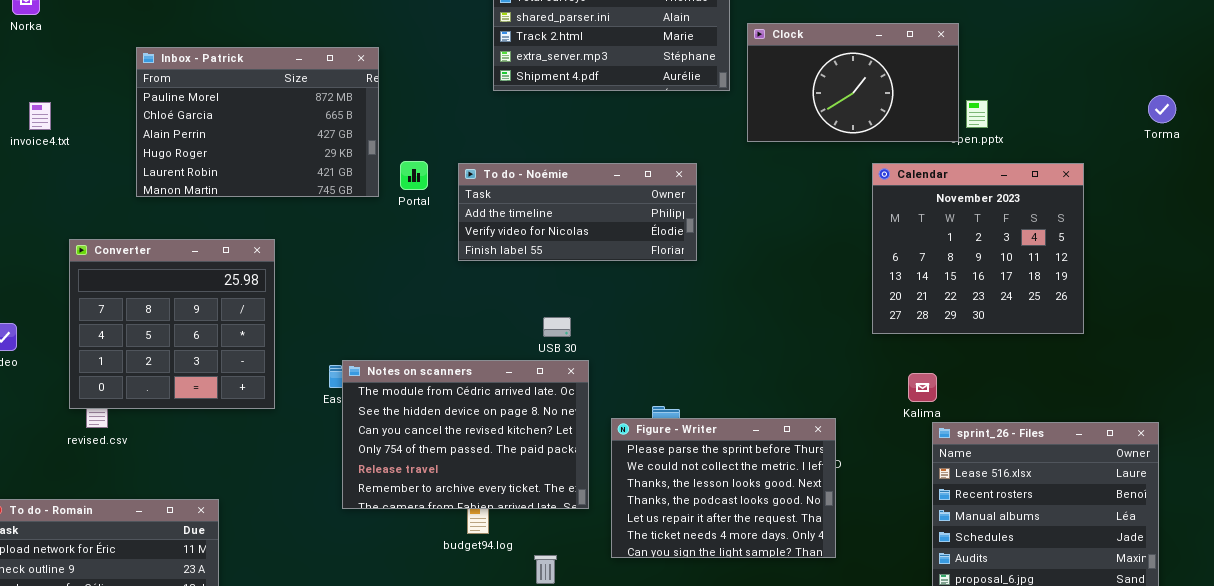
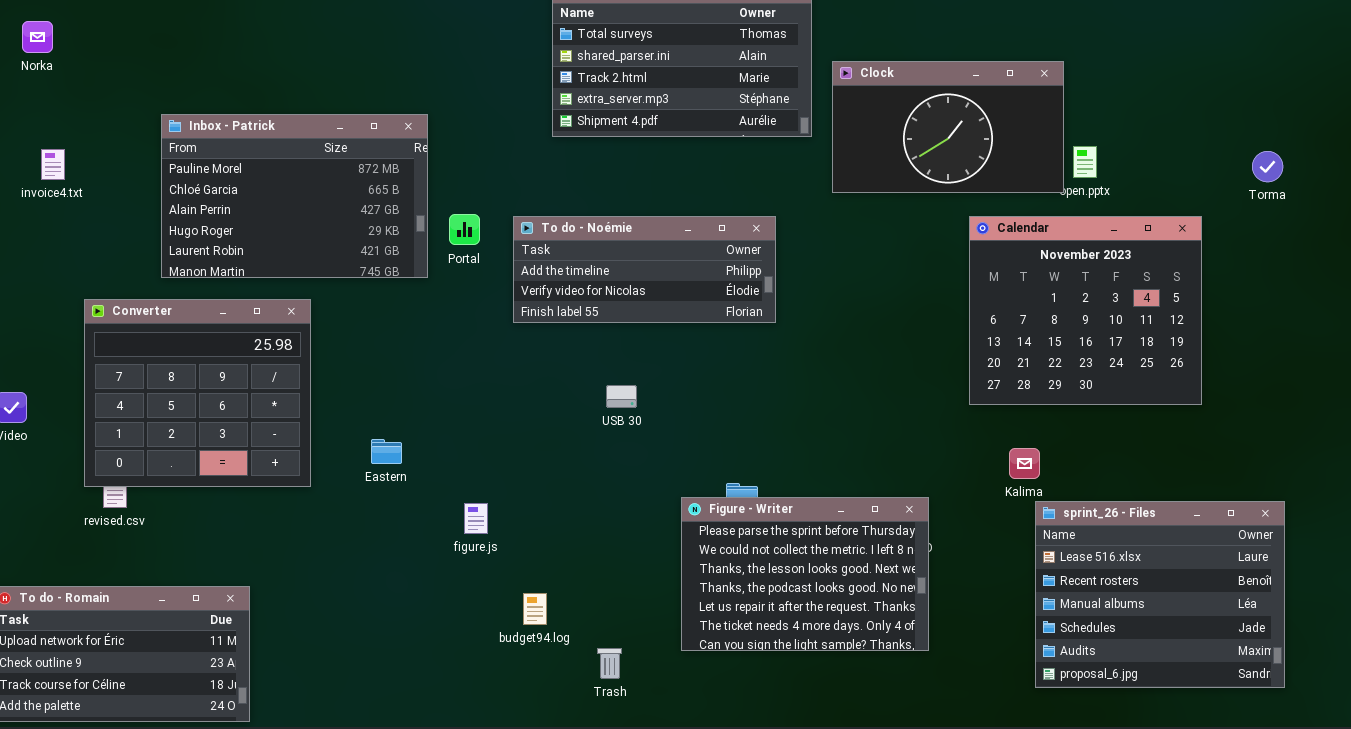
Inbox - Patrick: [136,47,379,197] -> [161,114,428,278], moved
Torma: [1148,95,1176,123] -> [1252,151,1283,182], moved
Notes on scanners: [342,360,589,509] -> none, closed

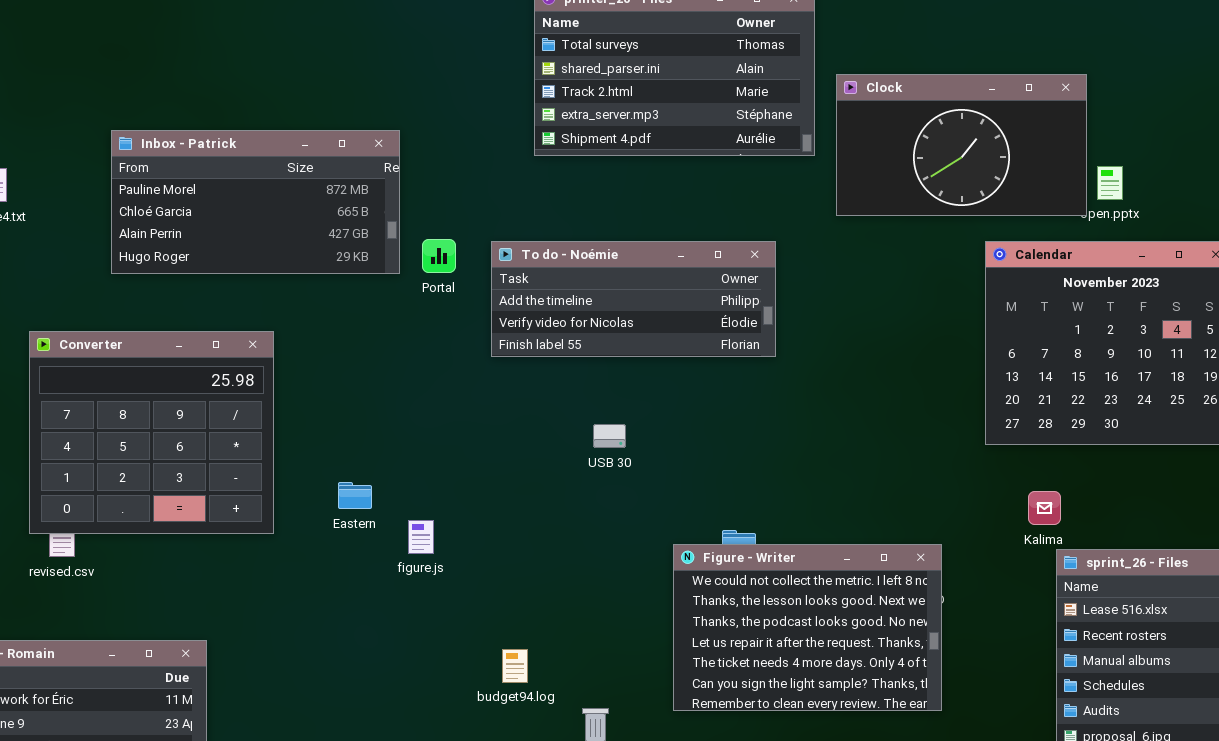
Inbox - Patrick: [161,114,428,278] -> [111,130,400,274], resized
Figure - Writer: [681,497,929,651] -> [673,544,942,711], scrolled down 1 row
figure.js: [464,503,488,534] -> [408,520,434,554], moved

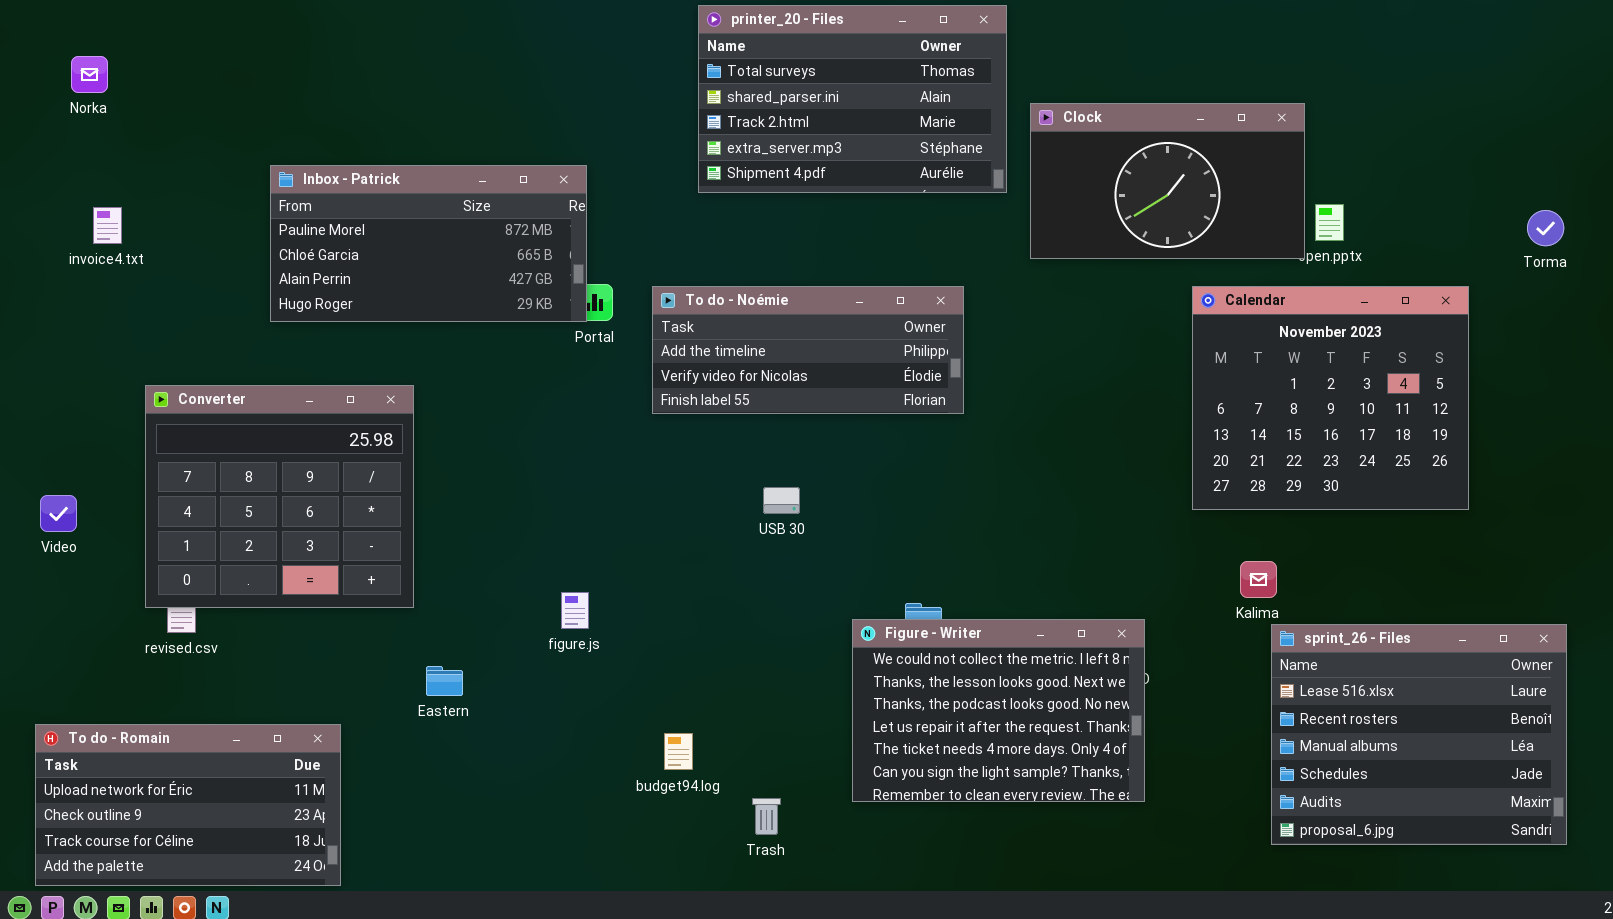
Inbox - Patrick: [111,130,400,274] -> [270,165,587,322], moved
Eastern: [338,482,372,509] -> [426,666,463,696], moved

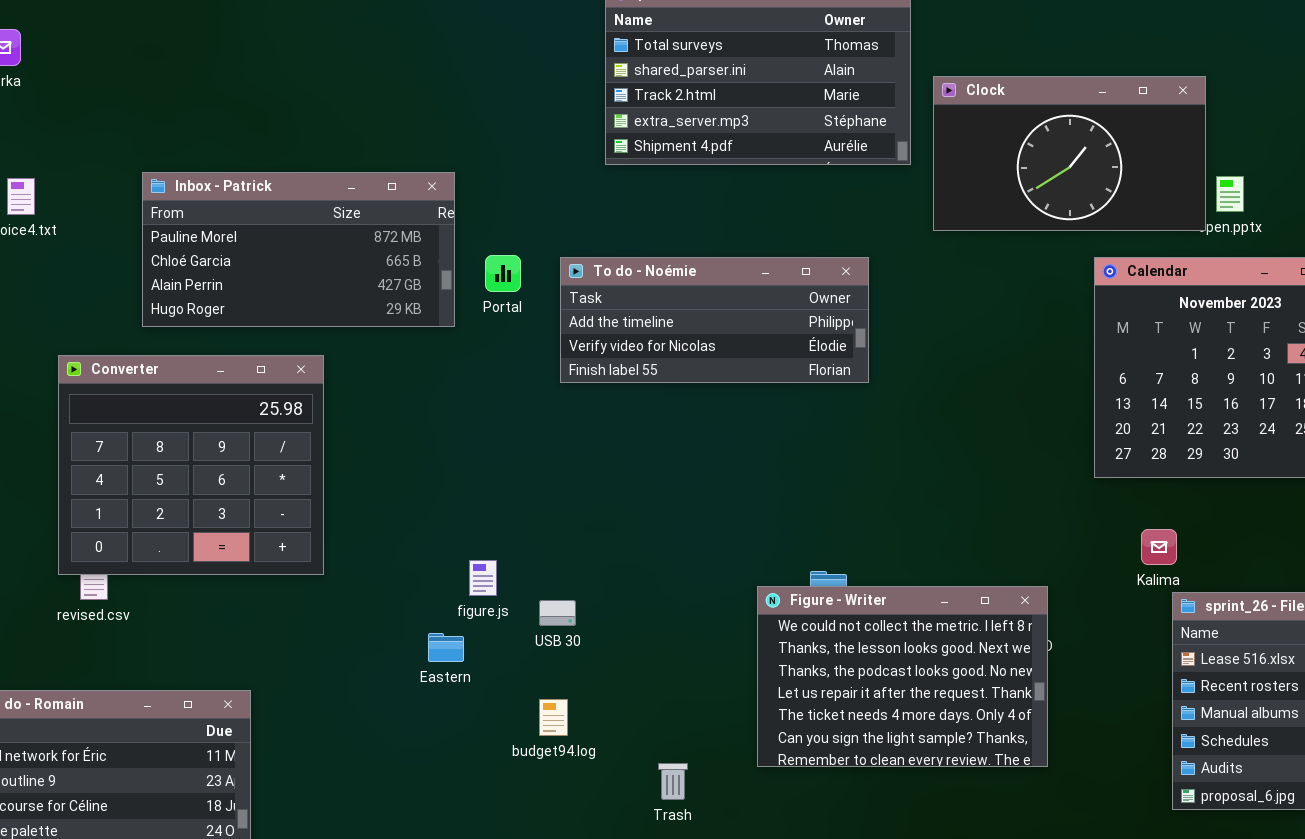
Inbox - Patrick: [270,165,587,322] -> [142,172,455,327], moved
USB 30: [763,487,800,514] -> [539,600,576,626], moved
Eastern: [426,666,463,696] -> [428,633,464,662], moved
budget94.log: [664,733,693,770] -> [539,699,568,736], moved

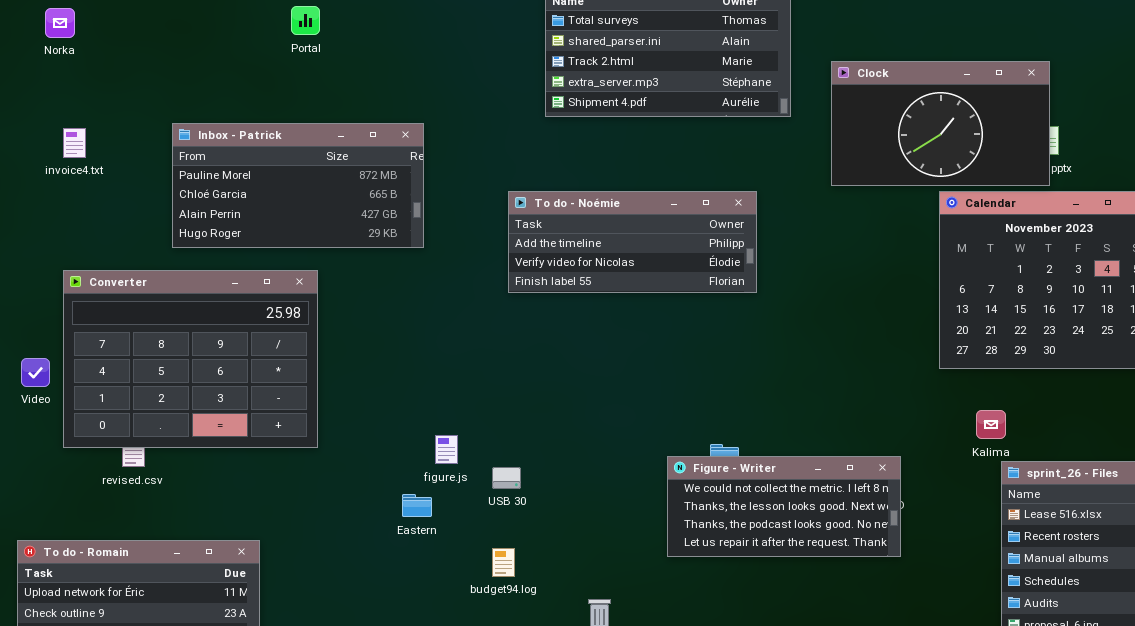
Clock: [933,76,1206,231] -> [831,61,1050,186], moved
Portal: [485,255,521,292] -> [291,6,320,35], moved
Converter: [58,355,324,575] -> [63,270,318,448], resized
Figure - Writer: [757,586,1048,767] -> [667,456,901,557], resized

